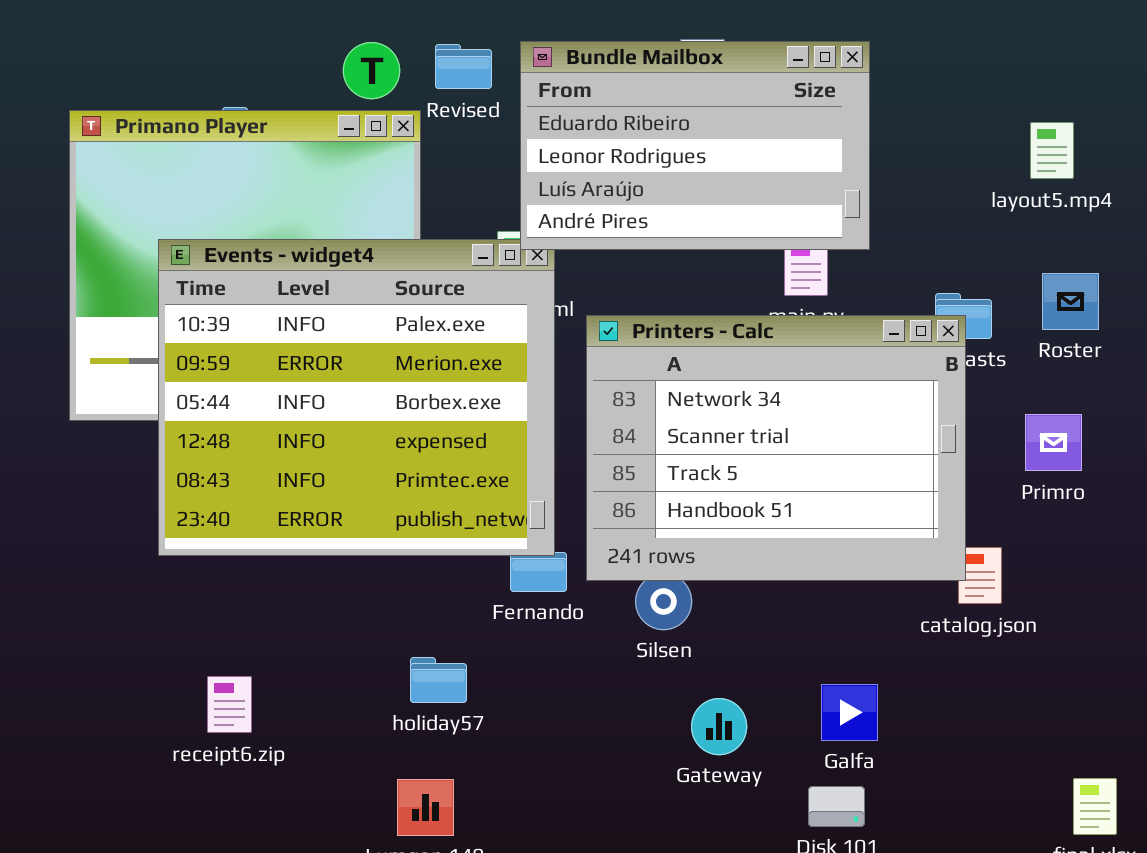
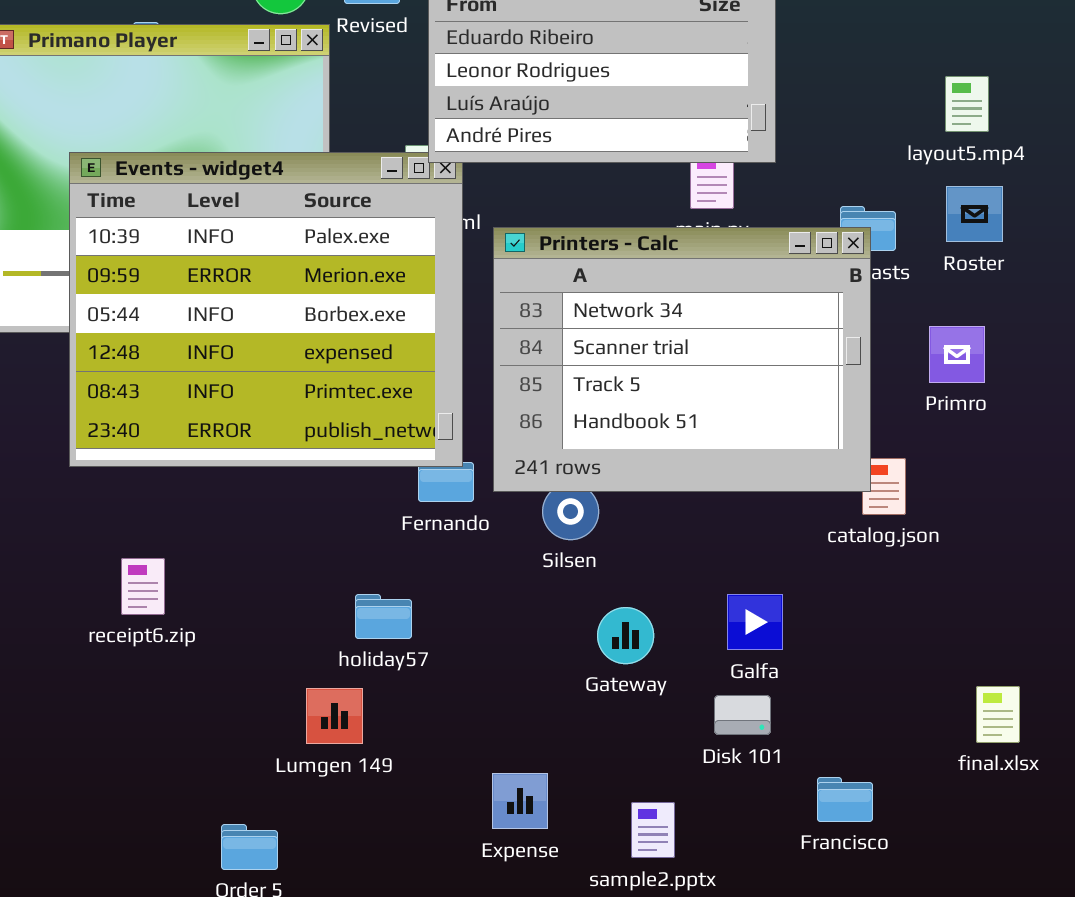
layout5.mp4: [1030,122,1074,179] -> [945,76,989,132], moved
holiday57: [410,657,467,703] -> [355,594,412,639], moved
receipt6.zip: [207,676,252,733] -> [121,558,165,615], moved

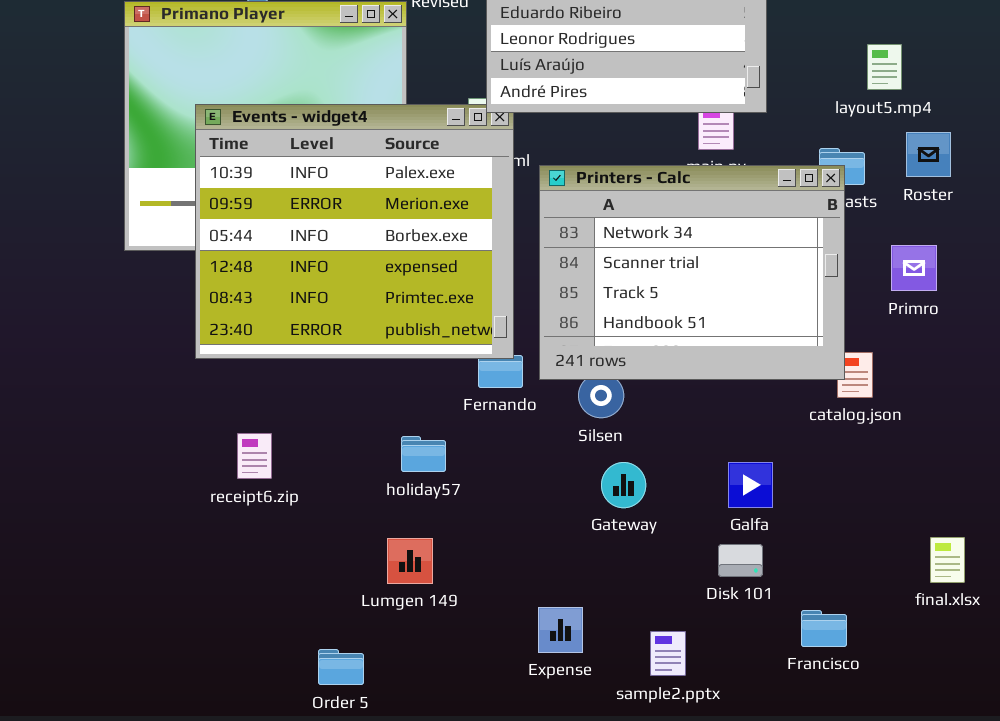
layout5.mp4: [945,76,989,132] -> [867,44,902,90], moved
holiday57: [355,594,412,639] -> [401,436,446,472], moved
Gateway: [597,607,654,664] -> [601,462,646,508], moved

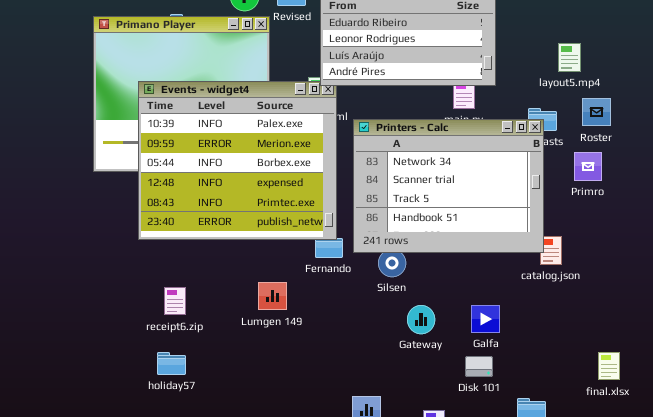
Primro: [891,245,937,291] -> [574,152,602,181], moved
holiday57: [401,436,446,472] -> [157,352,186,375], moved
Gateway: [601,462,646,508] -> [407,305,435,334], moved
Lumgen 149: [387,538,433,584] -> [258,282,287,310], moved

